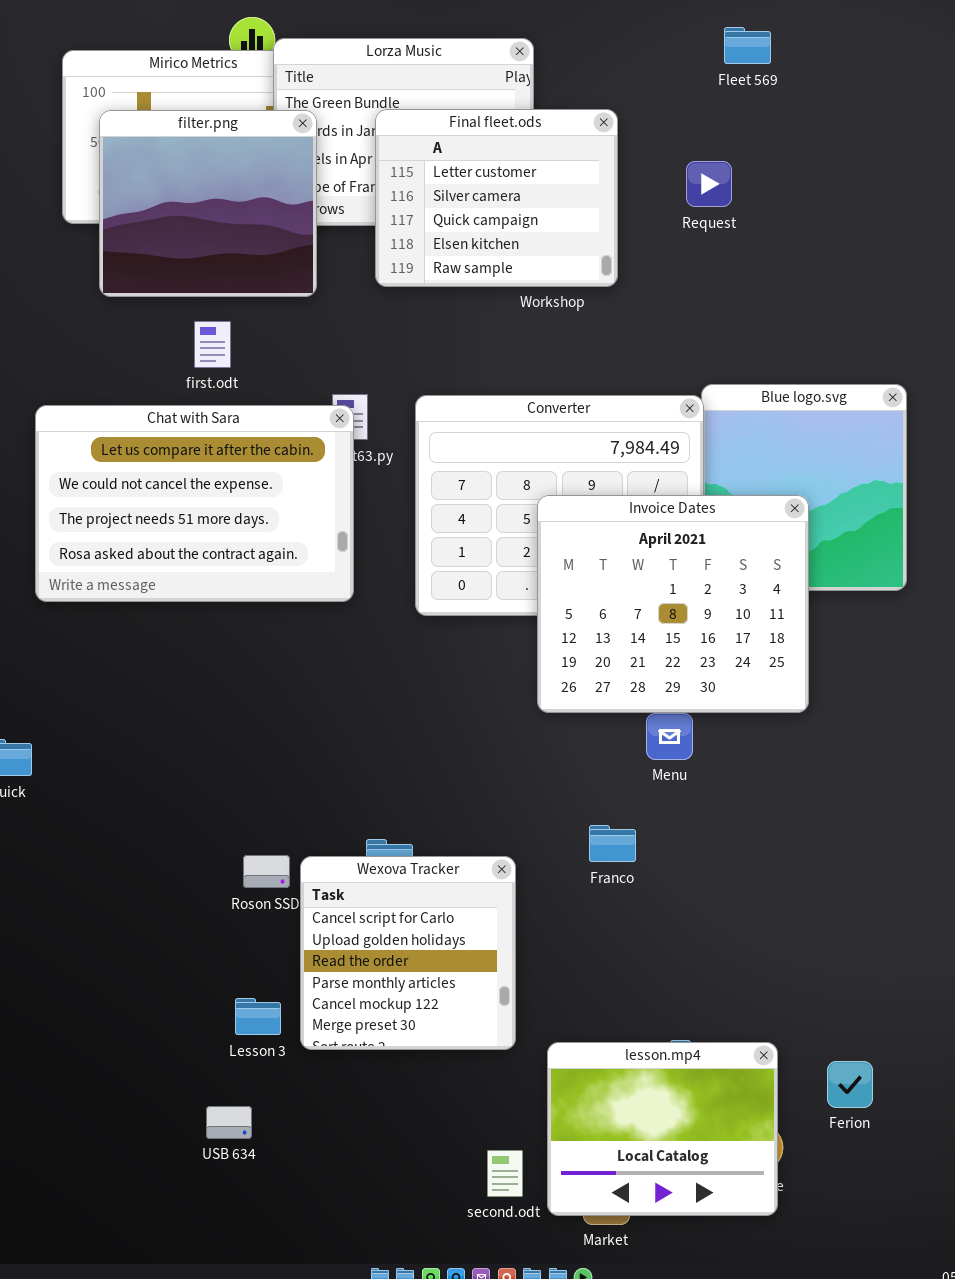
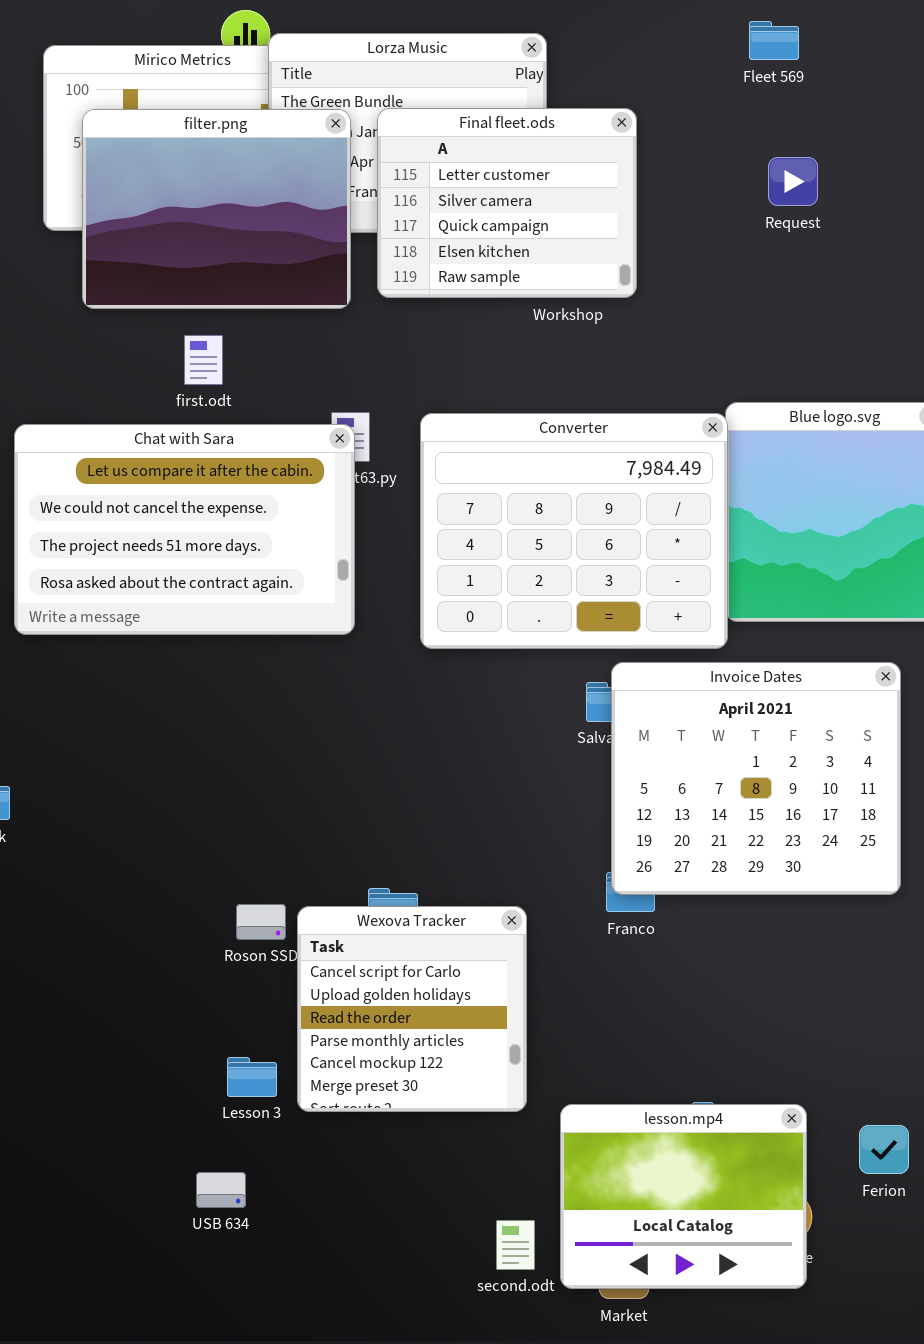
filter.png: [99,110,317,297] -> [82,109,351,309], resized
Request: [686,161,732,207] -> [768,157,818,206], moved
Invoice Dates: [537,495,809,713] -> [611,662,901,895], moved

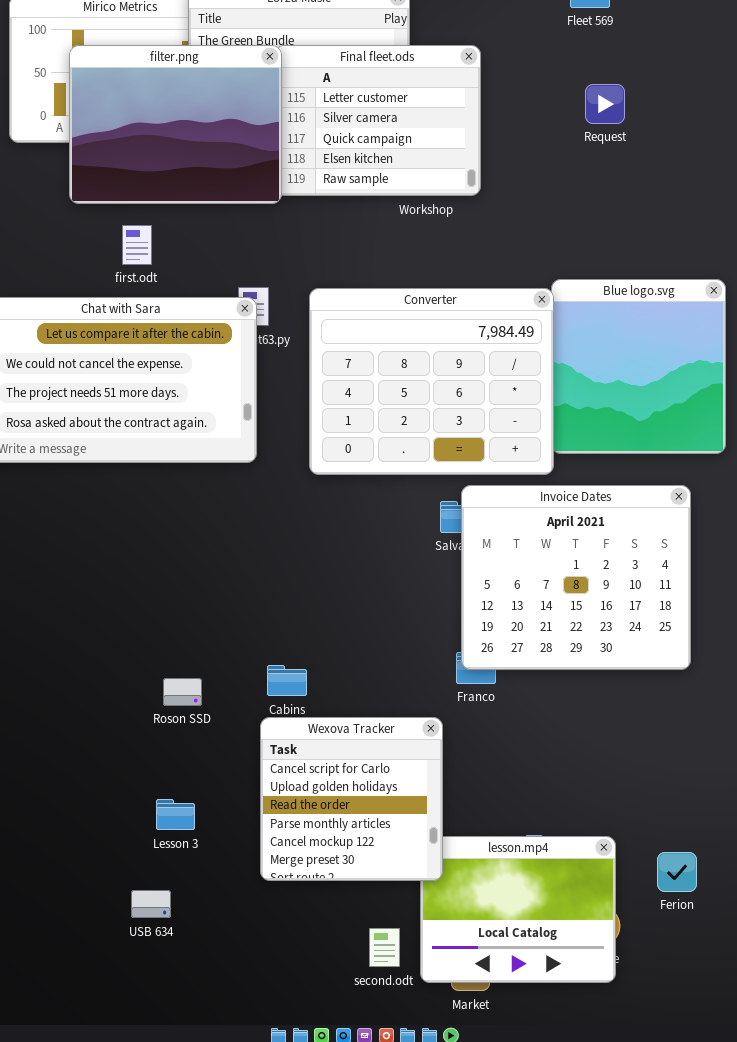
filter.png: [82,109,351,309] -> [69,45,282,204], moved
Wexova Tracker: [297,906,527,1112] -> [260,717,443,881], moved

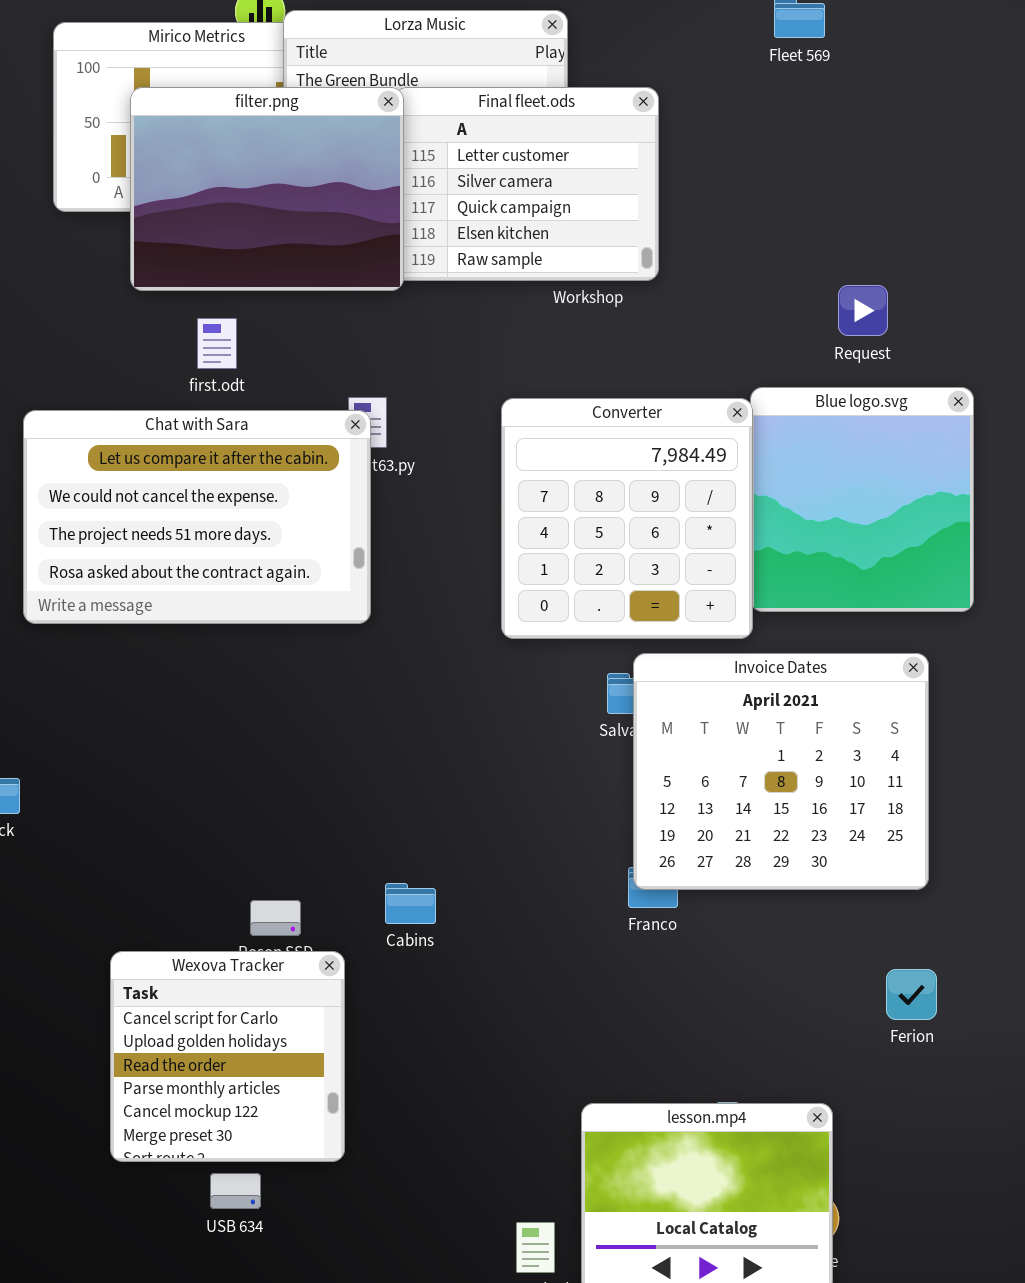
Request: [585,84,625,124] -> [838,285,888,336], moved
Converter: [309,288,554,475] -> [501,398,753,639], resized
Wexova Tracker: [260,717,443,881] -> [110,951,345,1162], moved
Ferion: [657,852,697,892] -> [886,969,937,1020], moved

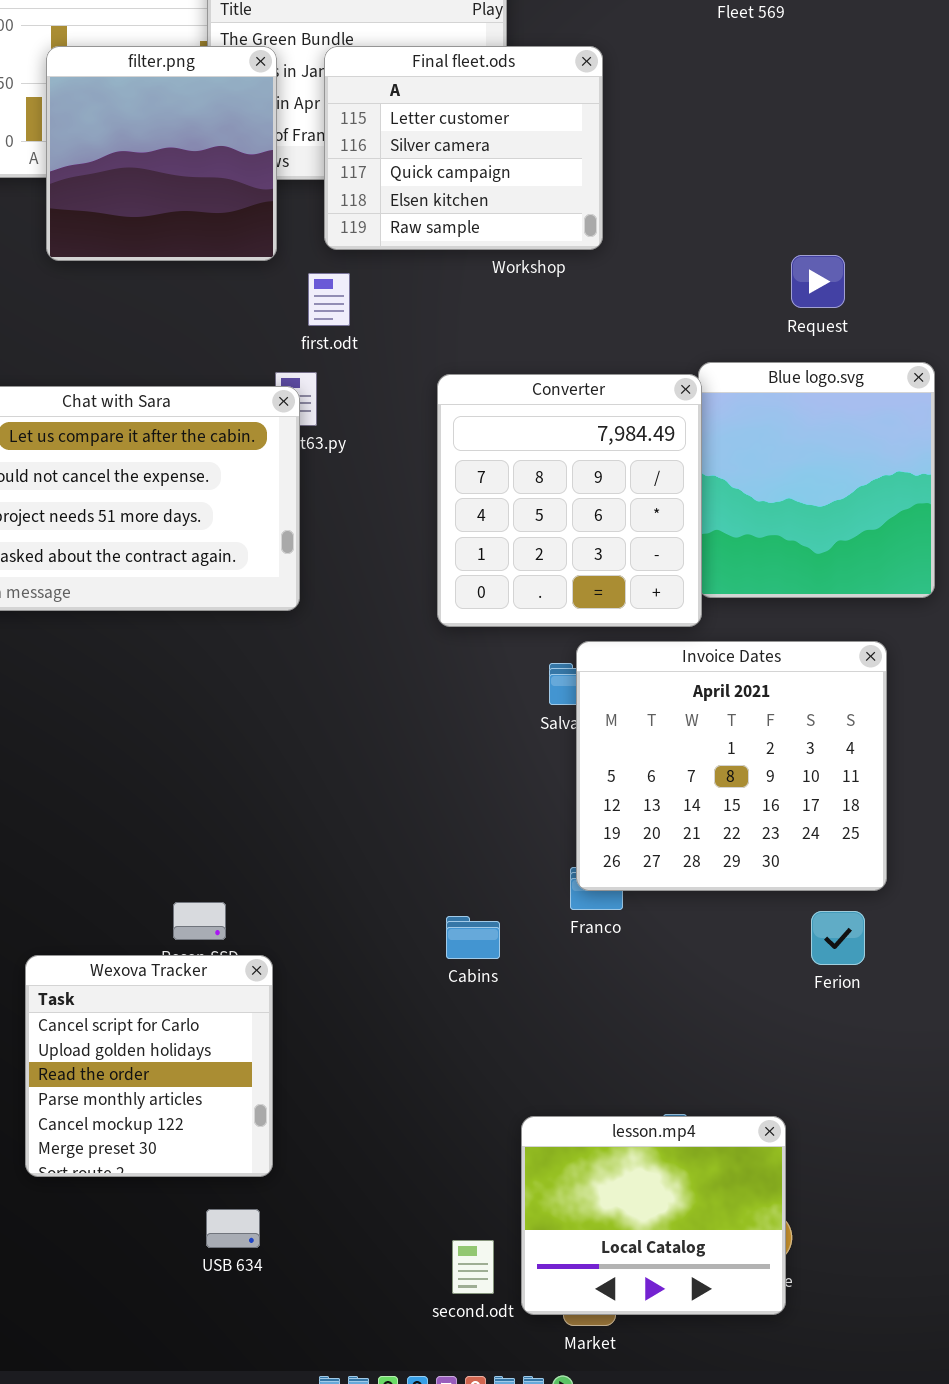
filter.png: [130,87,404,291] -> [46,46,277,261], resized
first.odt: [197,318,237,369] -> [308,273,350,326], moved
Cabins: [385,883,436,924] -> [446,916,500,959], moved
Ferion: [886,969,937,1020] -> [811,911,865,965], moved
USB 634: [210,1173,261,1209] -> [206,1209,260,1248], moved

